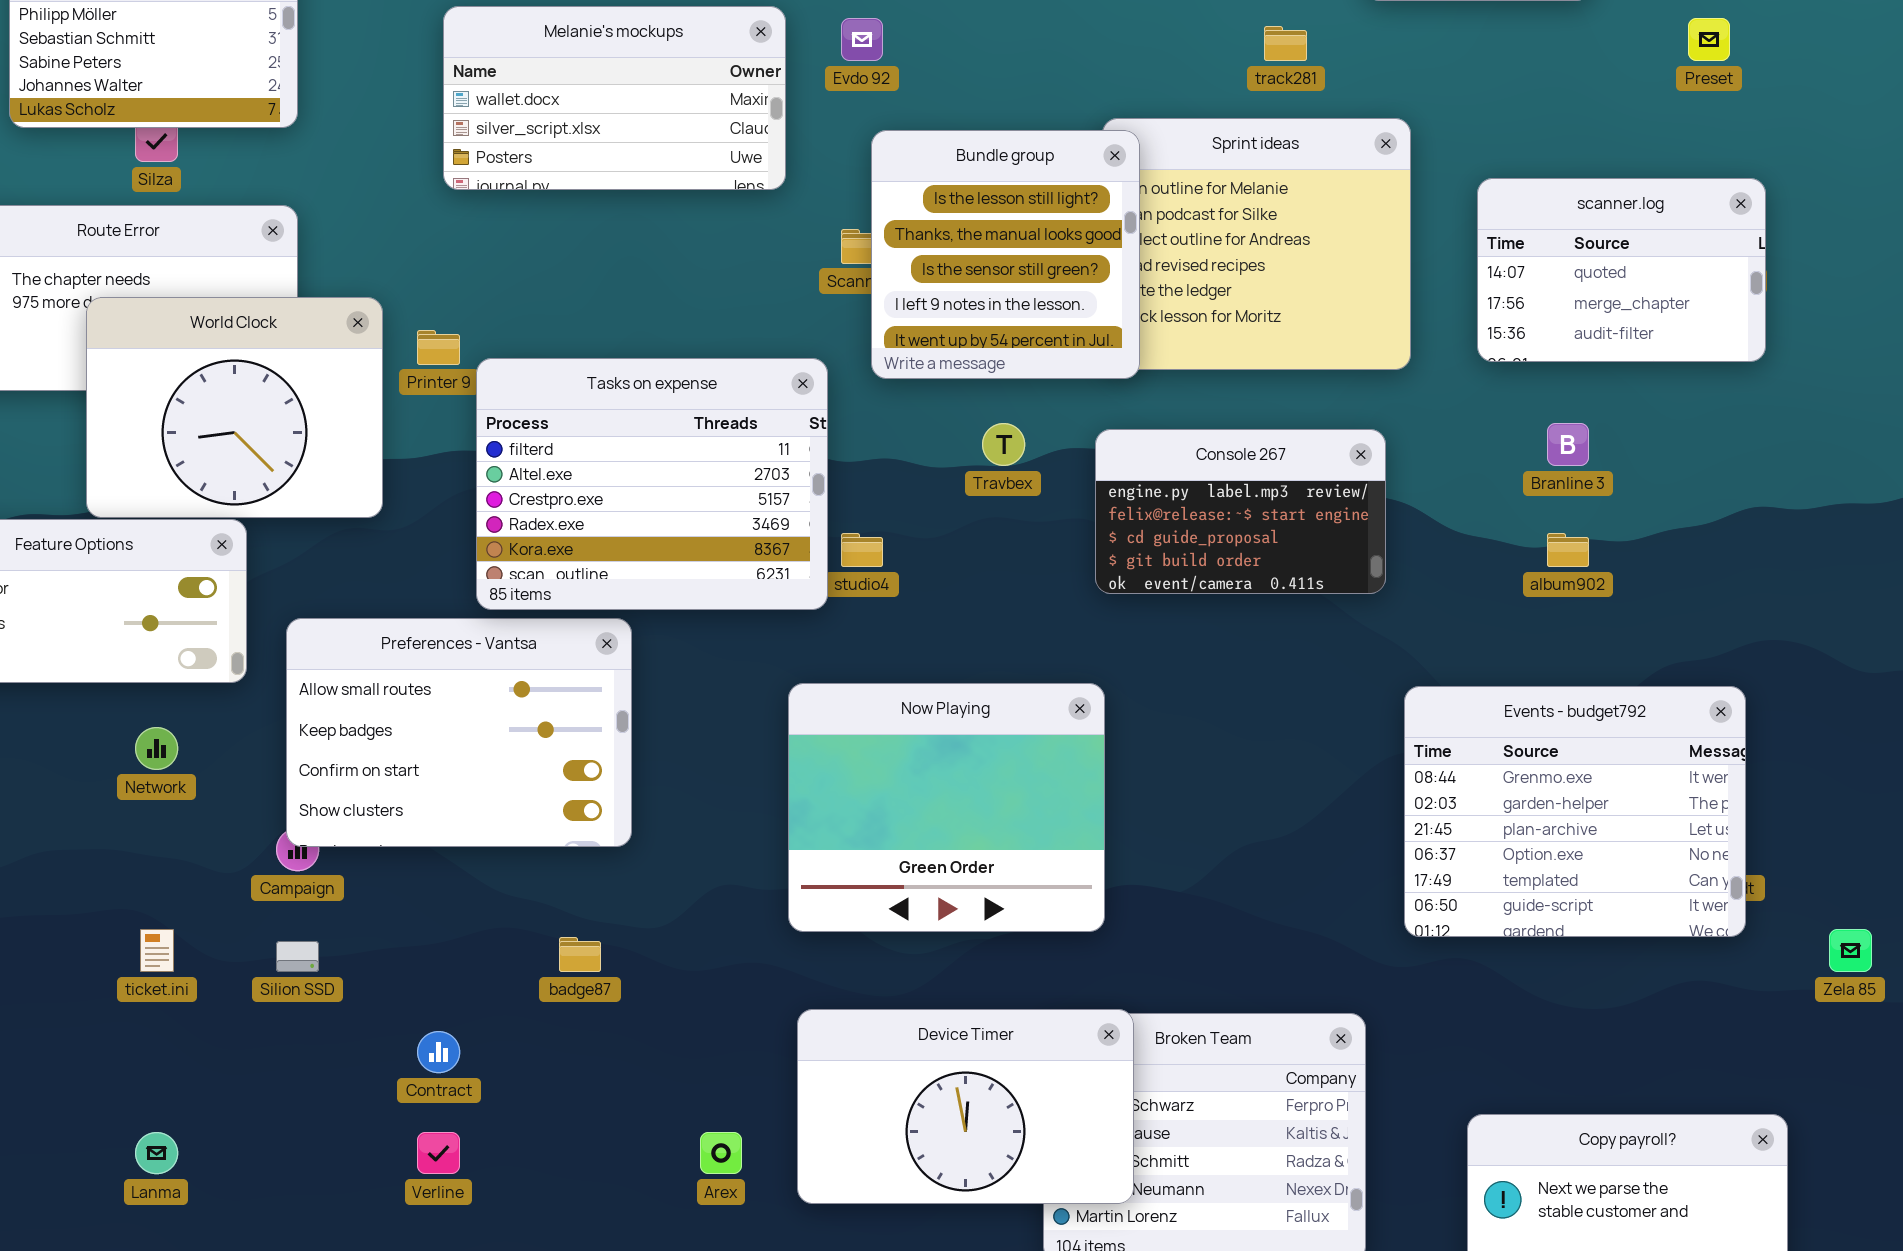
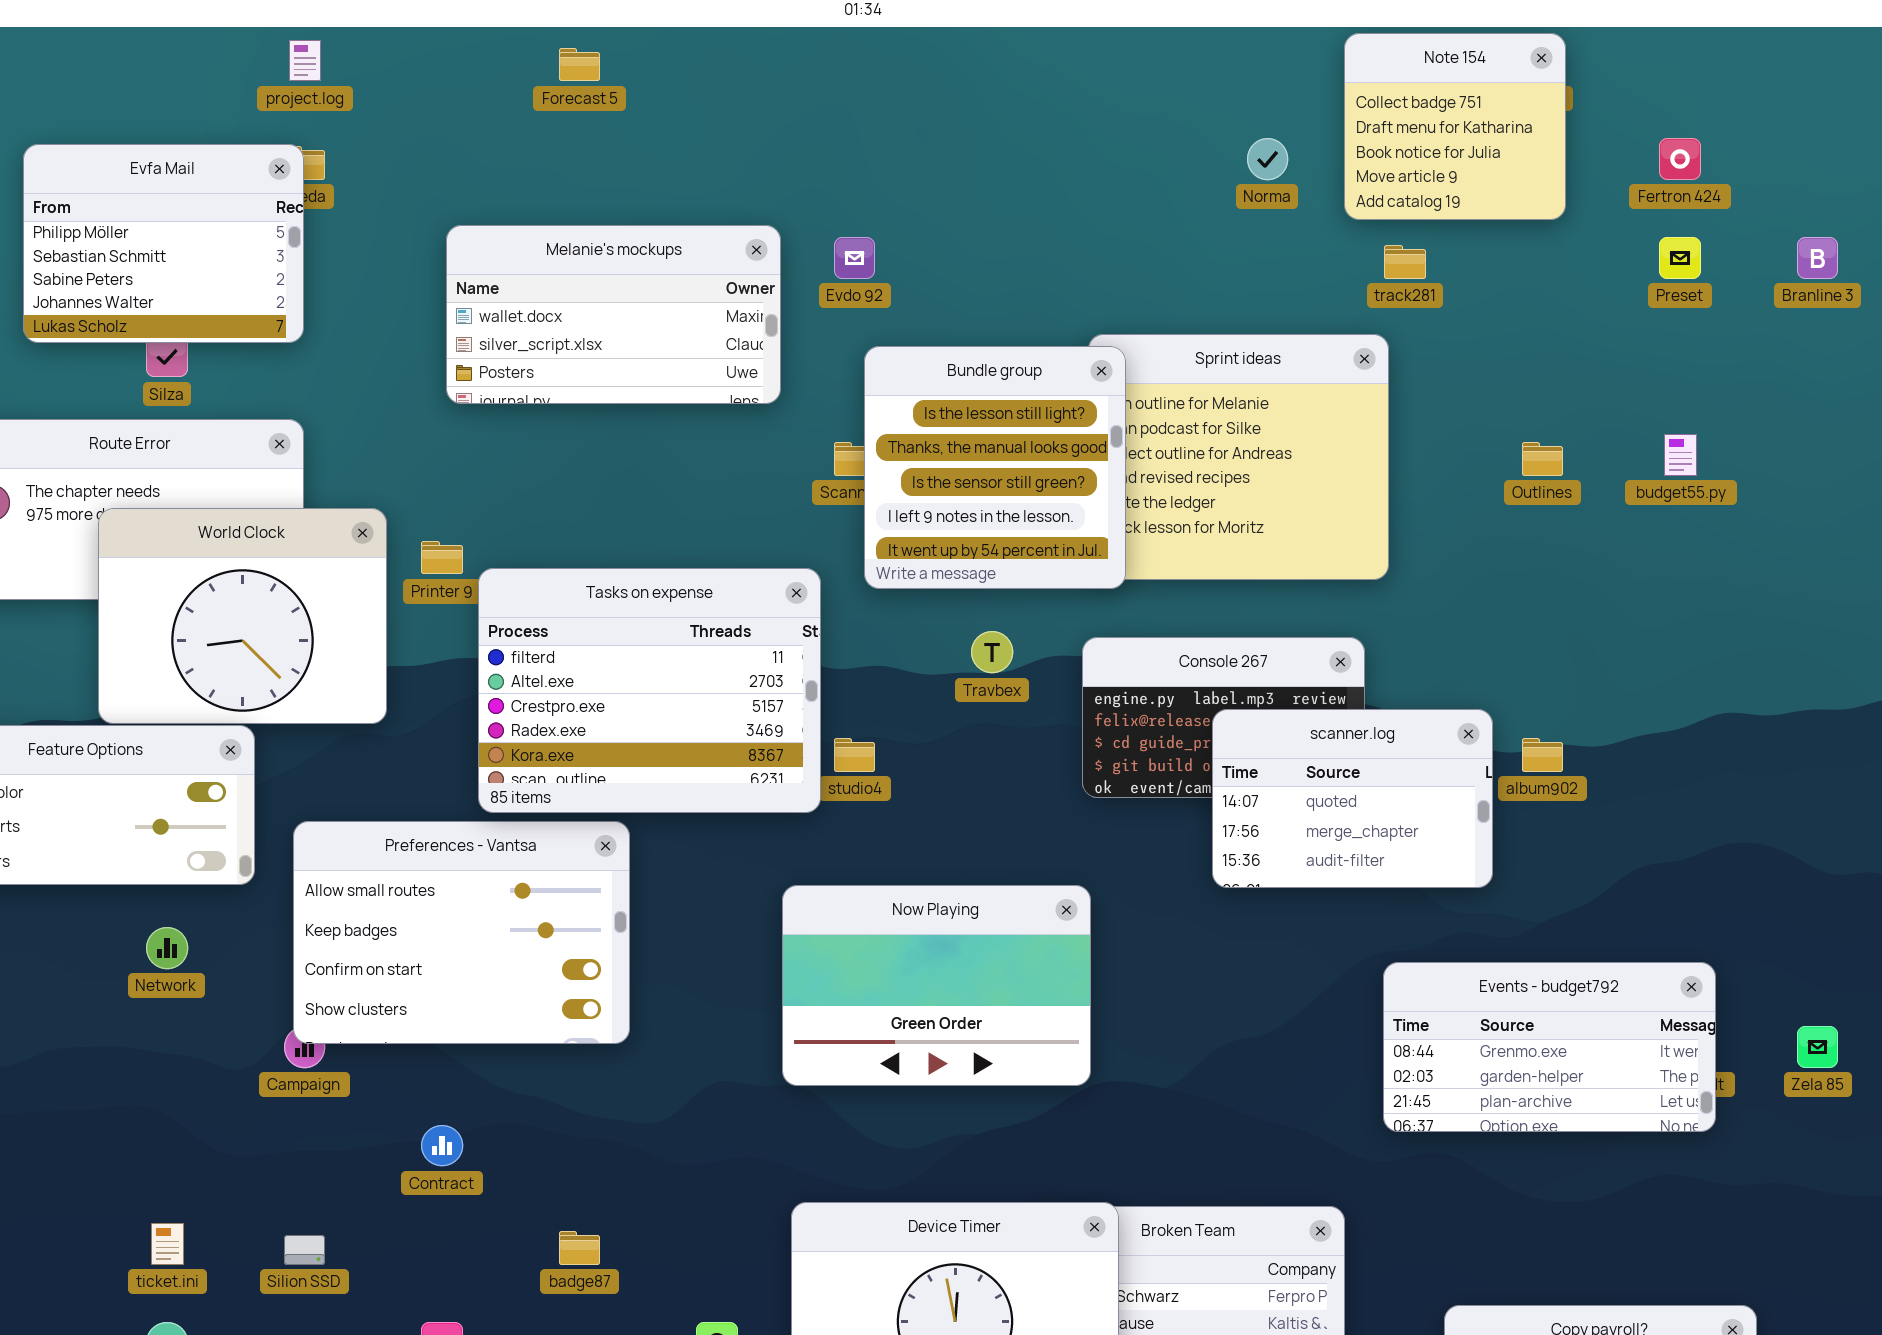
track281: [1264,26,1307,61] -> [1384,245,1426,279], moved
scanner.log: [1477,178,1766,362] -> [1212,709,1493,888], moved
Branline 3: [1547,423,1589,466] -> [1797,237,1838,279], moved
Now Playing: [788,683,1105,932] -> [782,885,1091,1086], resized
Events - budget792: [1404,686,1746,937] -> [1383,962,1716,1132], resized
ticket.ini: [140,929,174,972] -> [151,1223,184,1265], moved
Zela 85: [1829,929,1872,972] -> [1797,1026,1838,1068], moved
badge87: [559,937,601,972] -> [559,1231,600,1265], moved
Silion SSD: [276,941,319,972] -> [284,1235,325,1265], moved
Contract: [417,1031,460,1073] -> [421,1125,463,1166], moved

